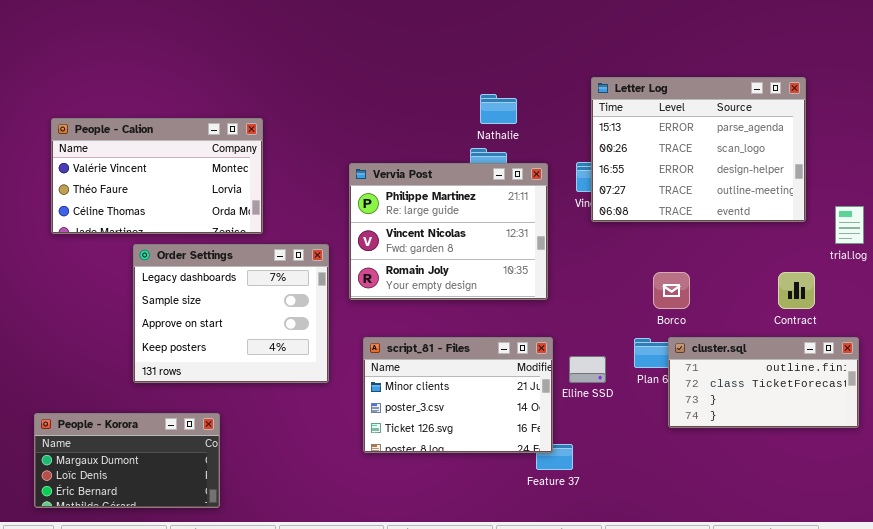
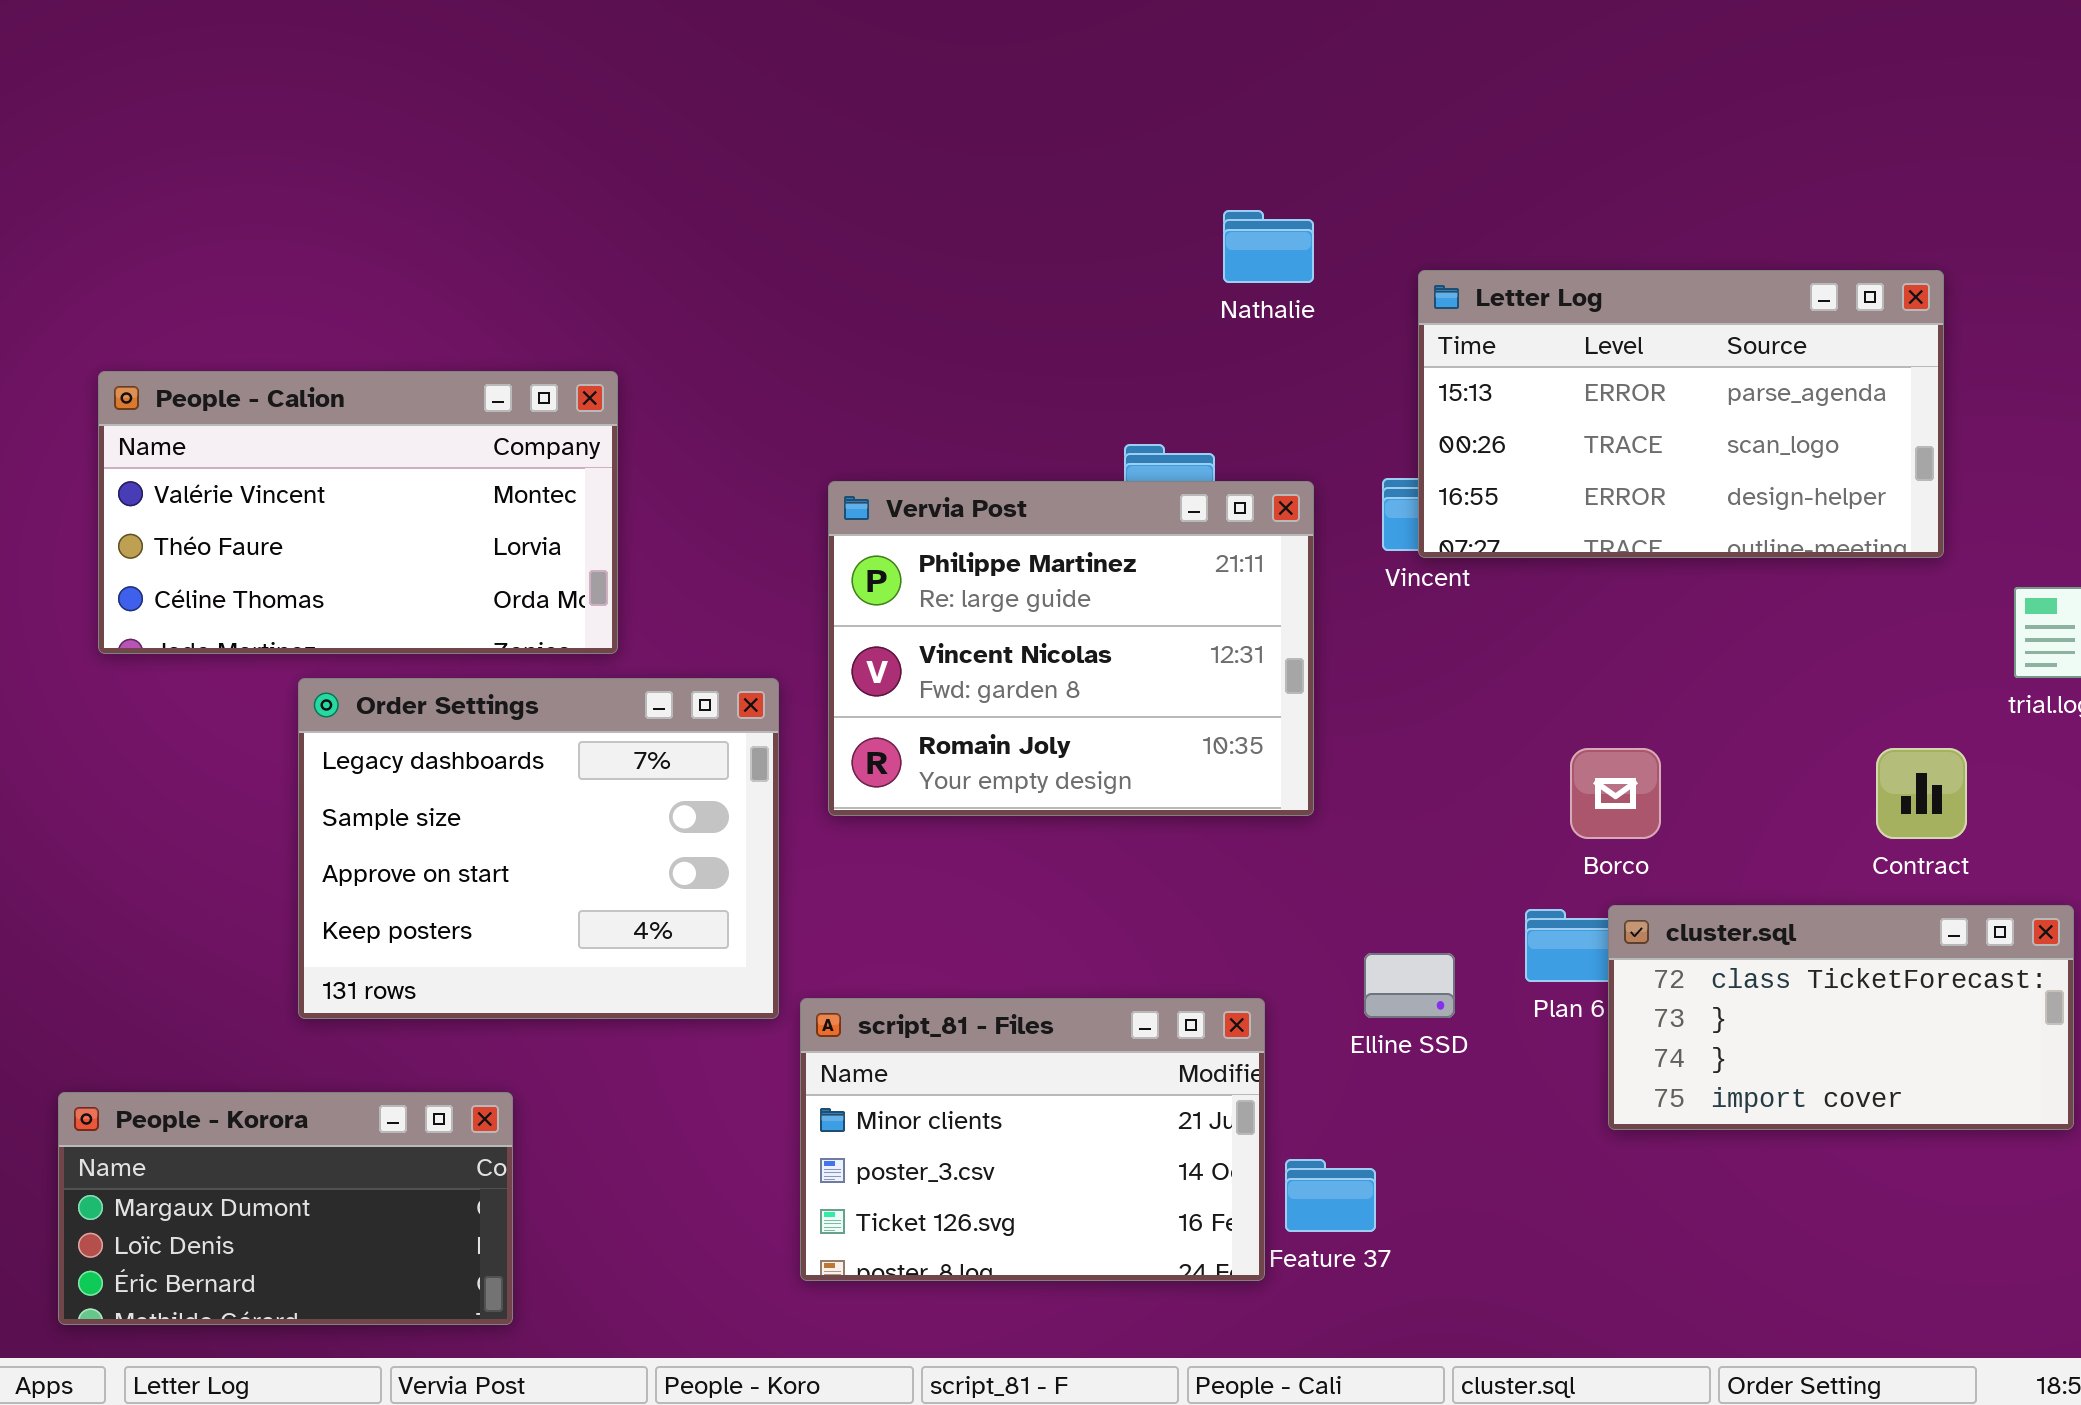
Letter Log: [591,77,806,222] -> [1418,270,1944,558], resized
Nathalie: [480,94,517,124] -> [1223,210,1314,283], moved
cluster.sql: [668,337,859,428] -> [1608,905,2074,1130], scrolled down 1 row
script_81 - Files: [363,337,553,453] -> [800,998,1265,1281], moved

